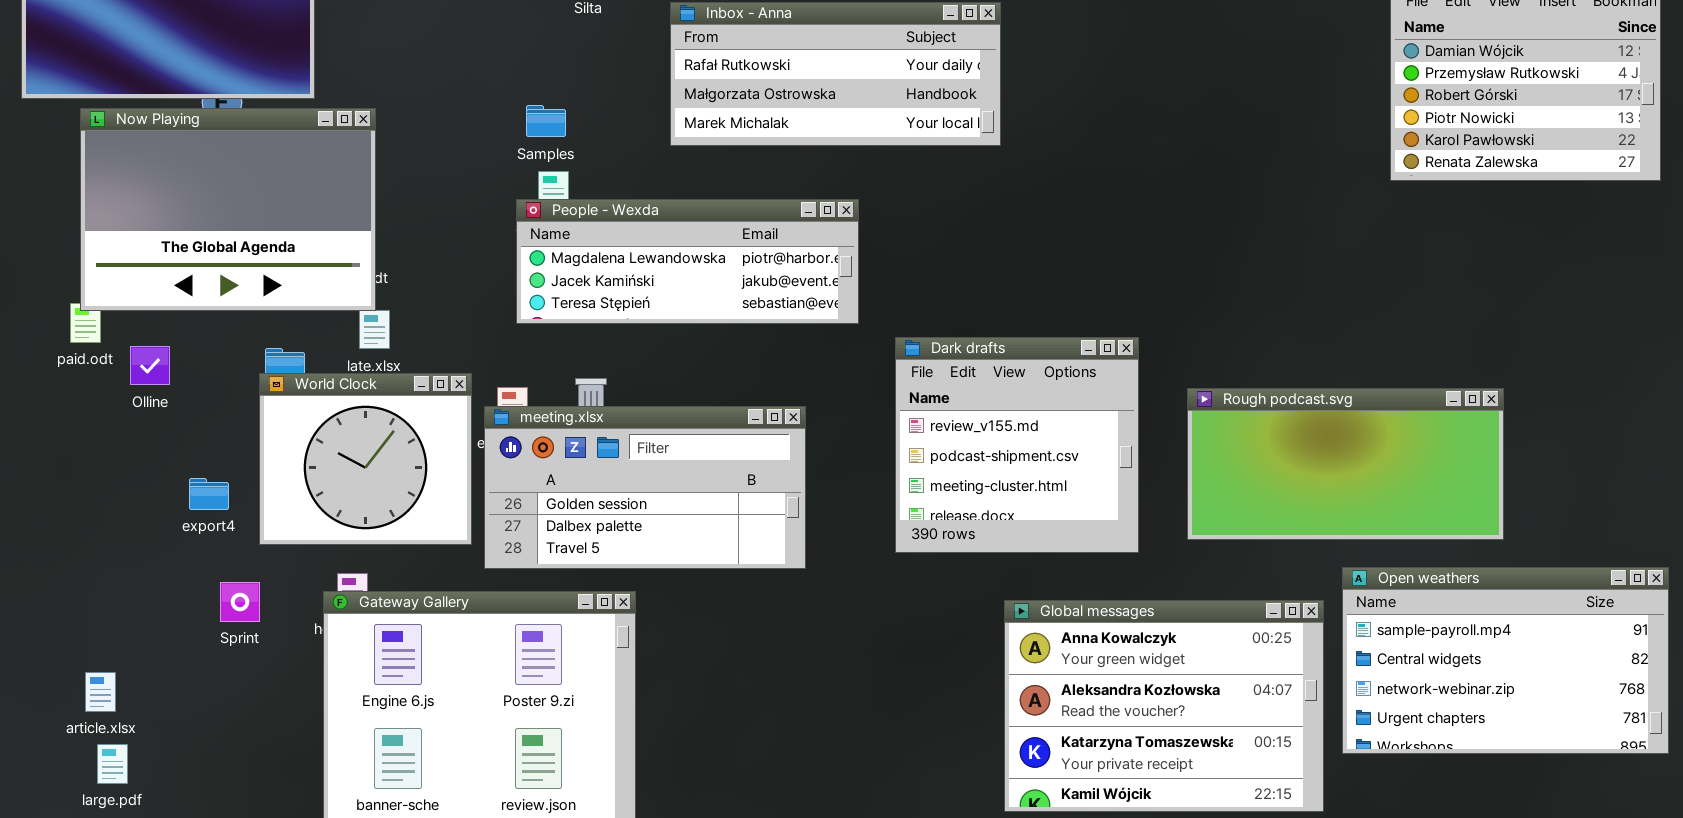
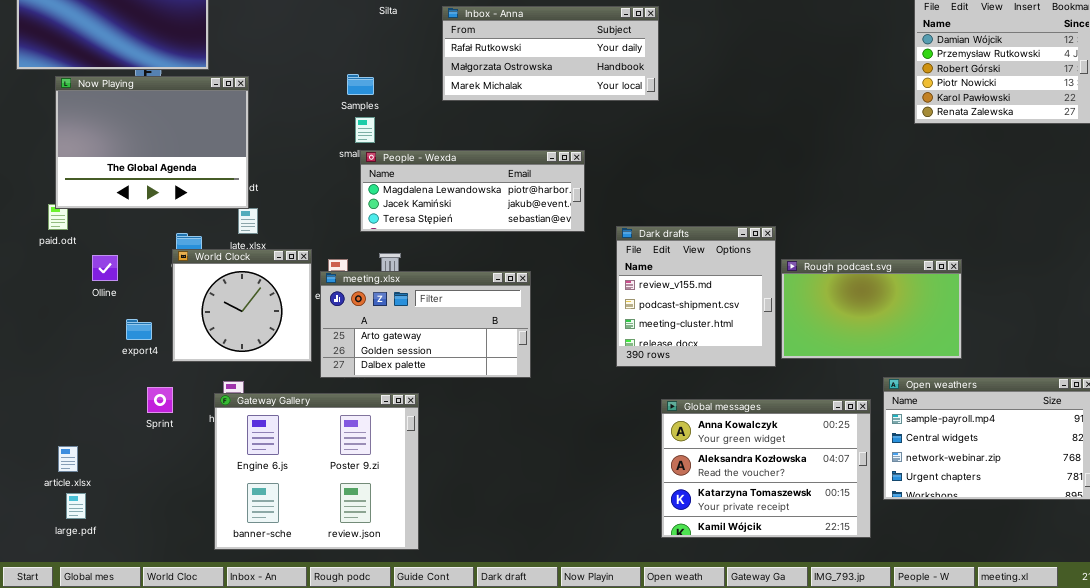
People - Wexda: [516,199,859,324] -> [360,150,585,232], moved
Dark drafts: [895,337,1139,553] -> [616,226,776,367], moved
Olline: [130,346,170,385] -> [92,255,118,281], moved
Rough podcast.svg: [1187,388,1504,540] -> [781,259,962,359], resized
meeting.xlsx: [484,406,806,569] -> [320,271,531,378], scrolled up 1 row

